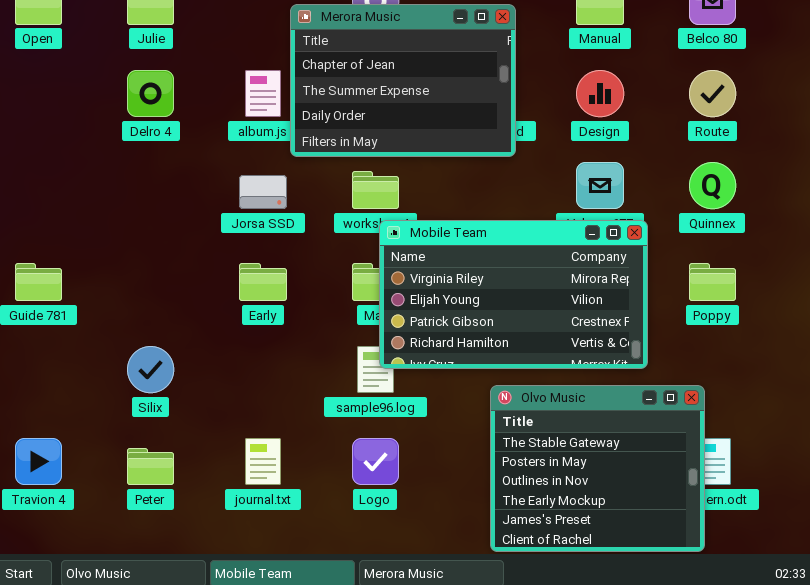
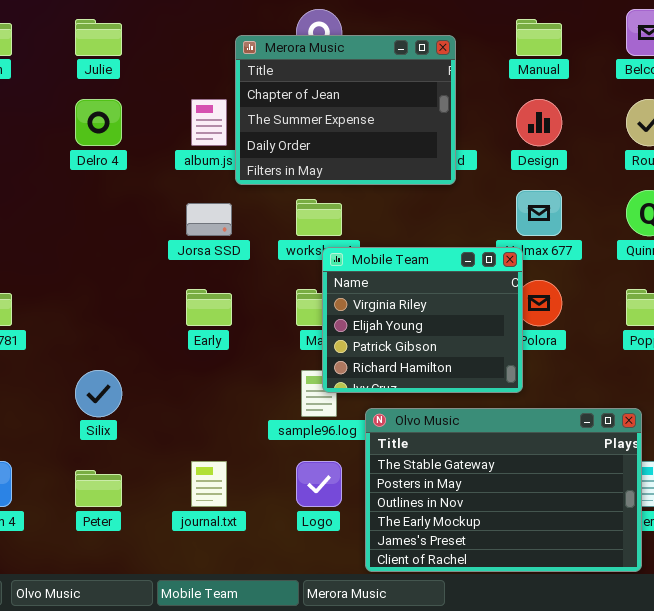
Mobile Team: [379,220,648,369] -> [322,247,523,393], resized
Olvo Music: [490,385,705,552] -> [365,408,642,572], resized

